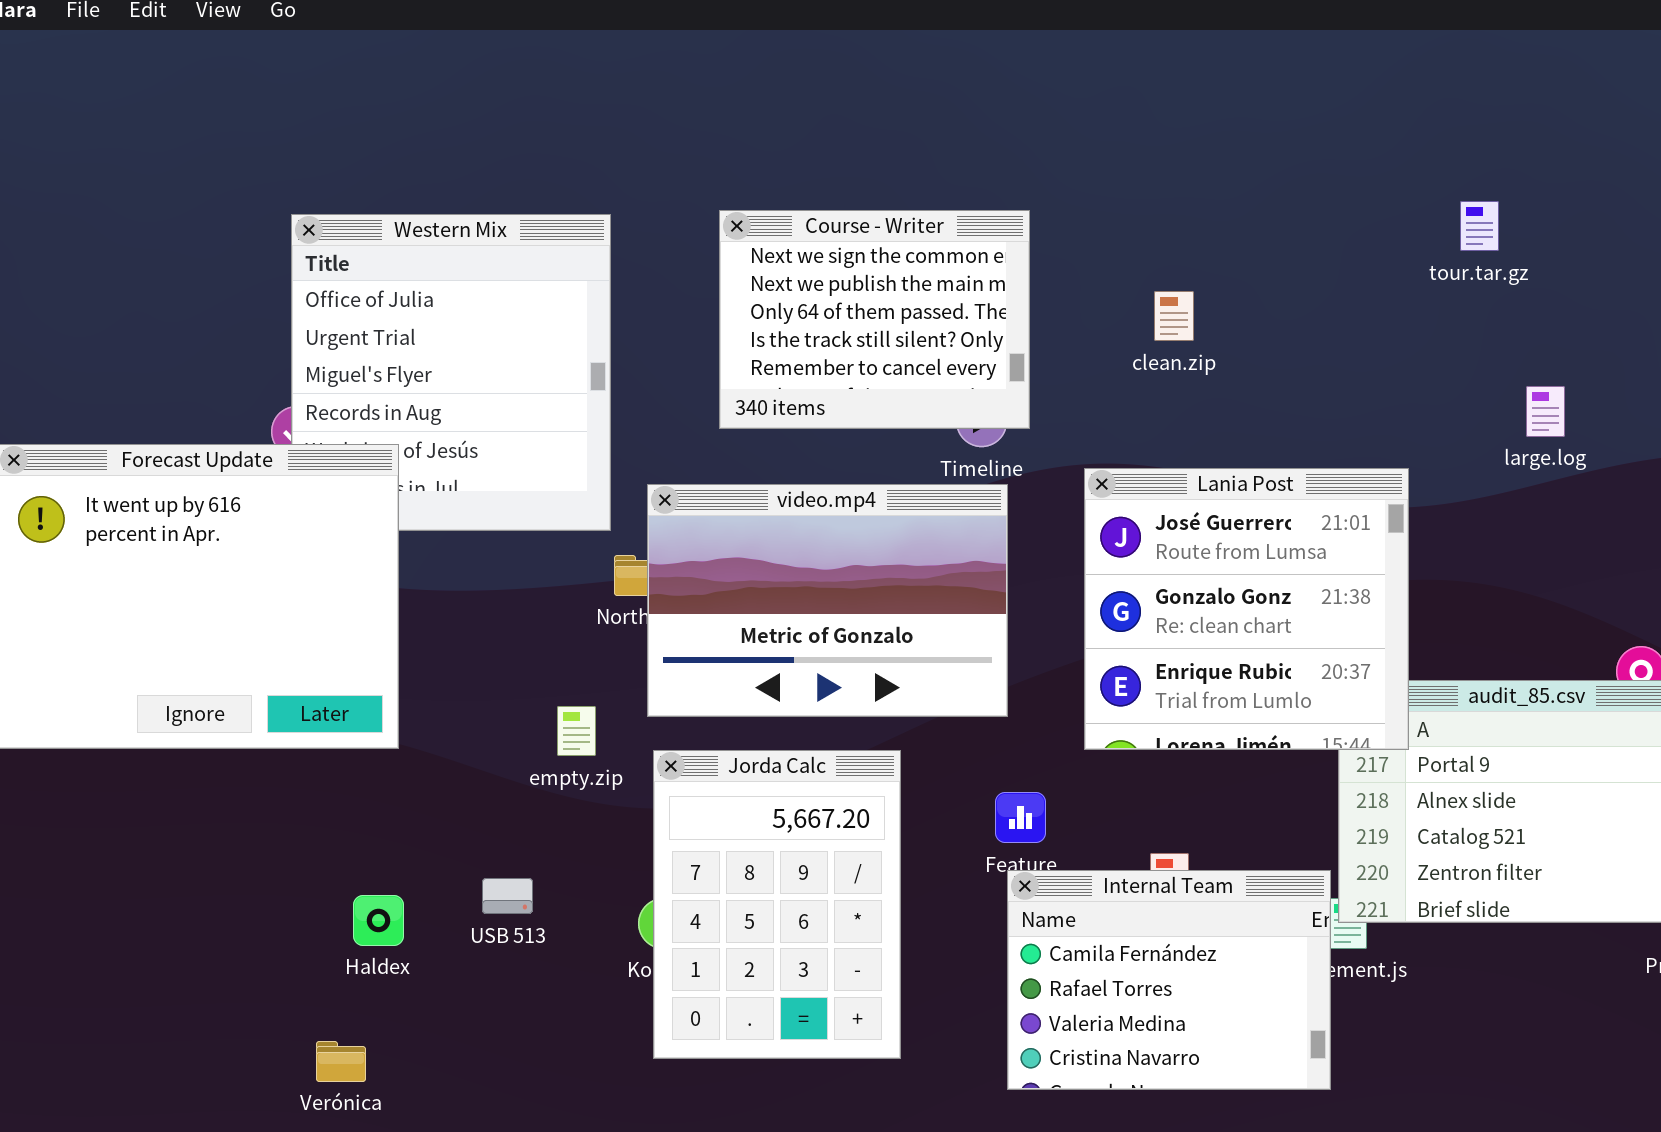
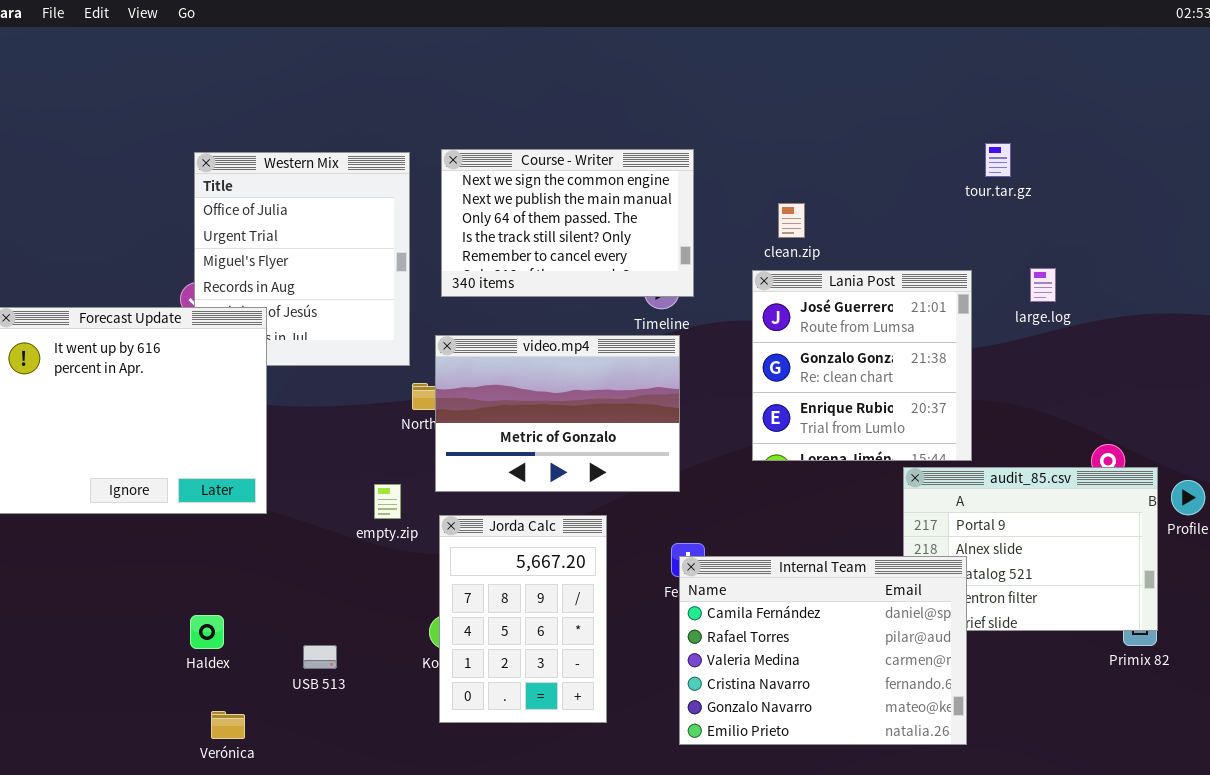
Course - Writer: [719,210,1030,429] -> [441,149,694,297], resized
Lania Post: [1084,468,1409,750] -> [752,270,972,461], moved
Internal Team: [1007,870,1331,1090] -> [679,556,967,745], resized
USB 513: [482,878,533,914] -> [303,645,337,669], moved
Haldex: [353,895,404,946] -> [190,615,224,649], moved

